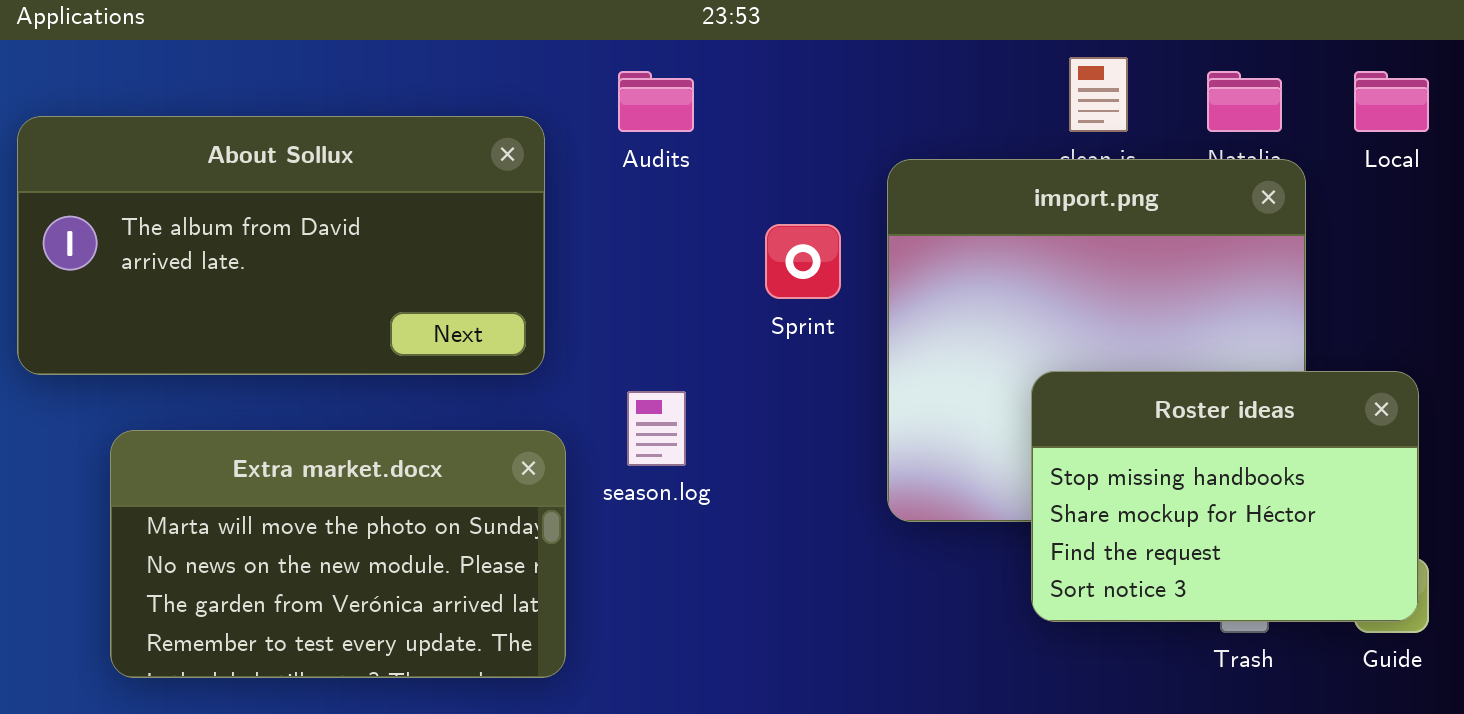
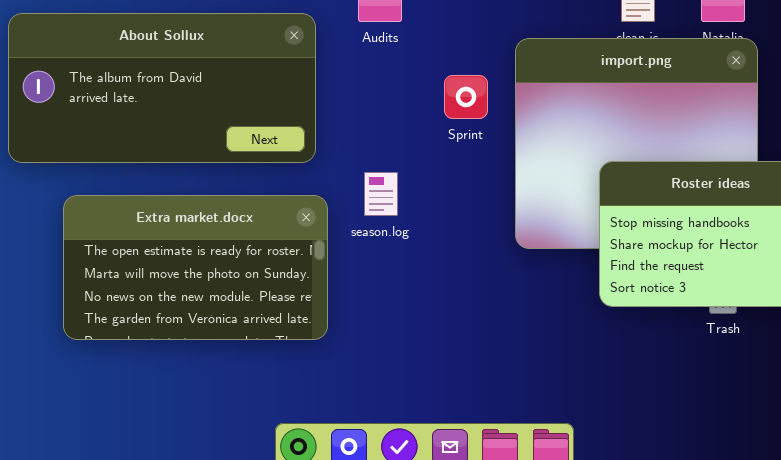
Extra market.docx: [110,430,566,678] -> [63,195,328,340], scrolled up 1 row

